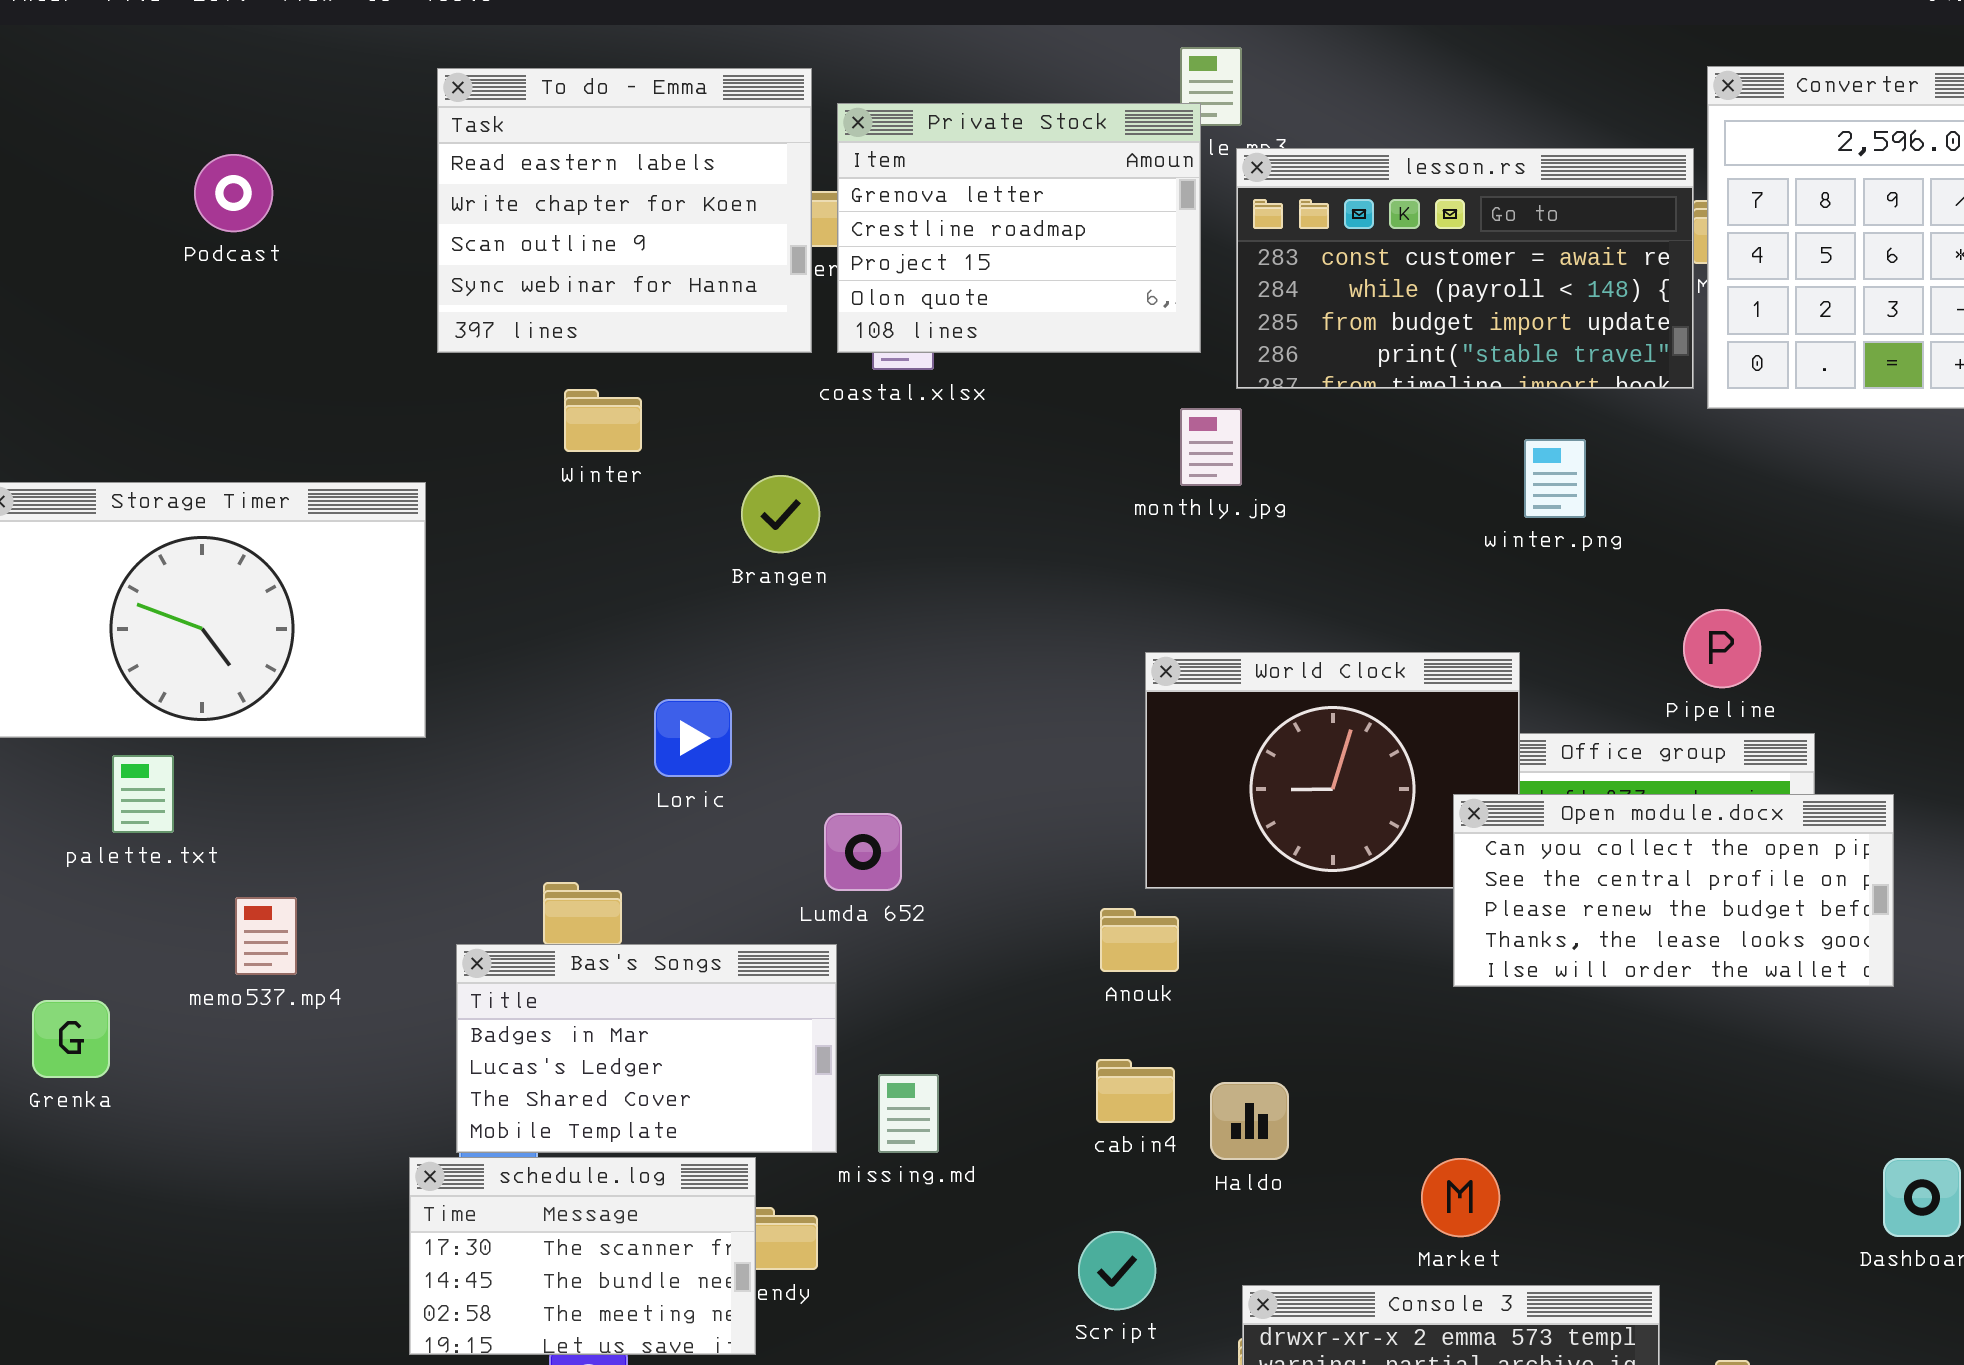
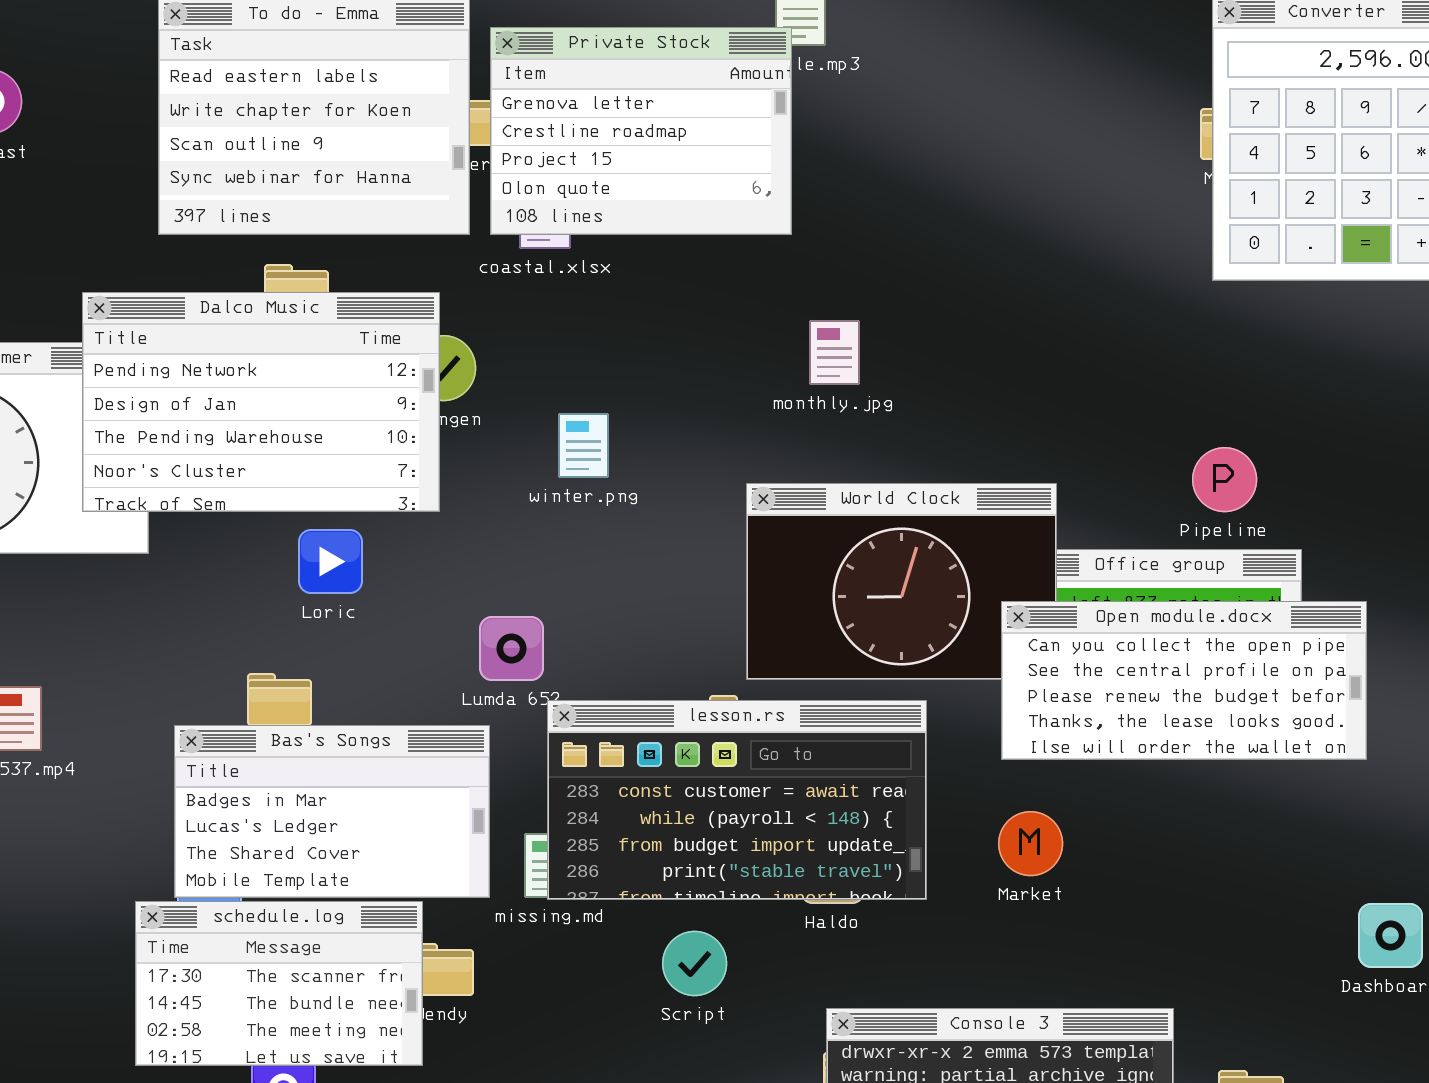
lesson.rs: [1236,148,1694,389] -> [547,700,927,900], moved
monthly.jpg: [1180,408,1242,486] -> [809,320,860,385], moved
Dalco Music: none -> [82,292,440,512], opened
winter.png: [1524,439,1586,518] -> [558,413,609,478], moved
Loric: [654,699,732,777] -> [298,529,363,594], moved
Market: [1421,1158,1500,1237] -> [998,811,1063,876], moved
Script: [1078,1231,1156,1310] -> [662,931,727,996], moved

